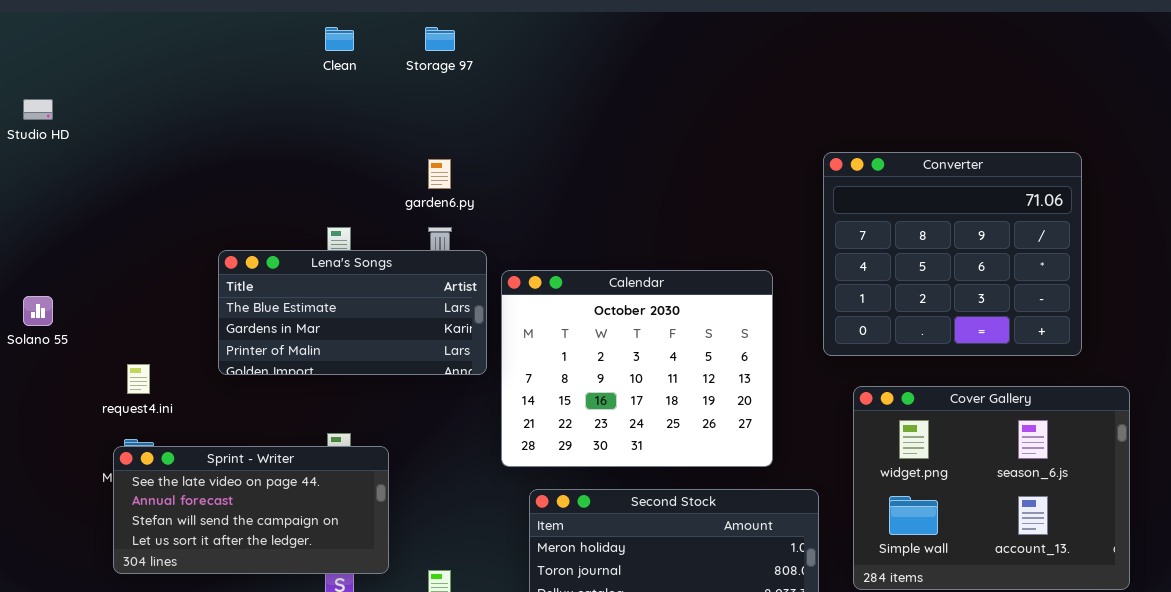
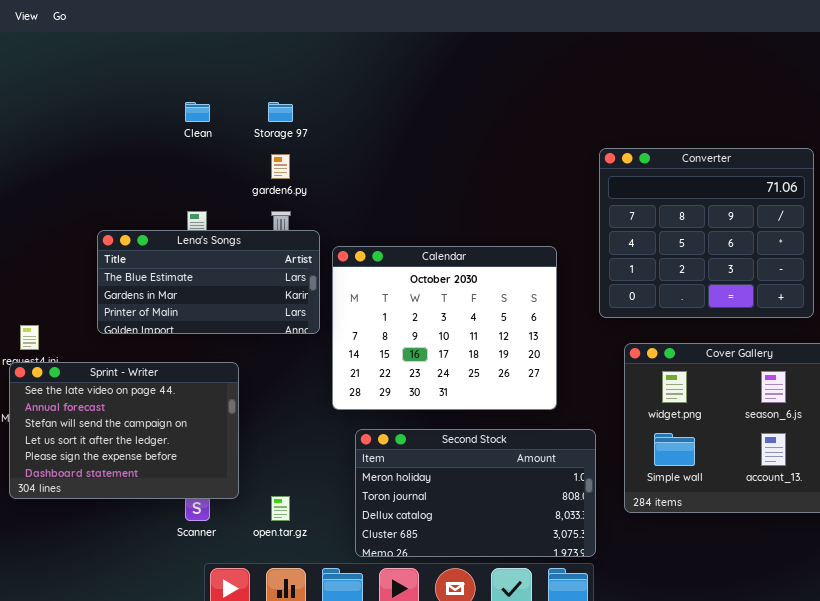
Clean: [325,27,354,51] -> [185,102,210,122], moved
Storage 97: [425,27,455,51] -> [268,102,293,122], moved
Sprint - Writer: [113,446,389,574] -> [9,362,239,499], resized

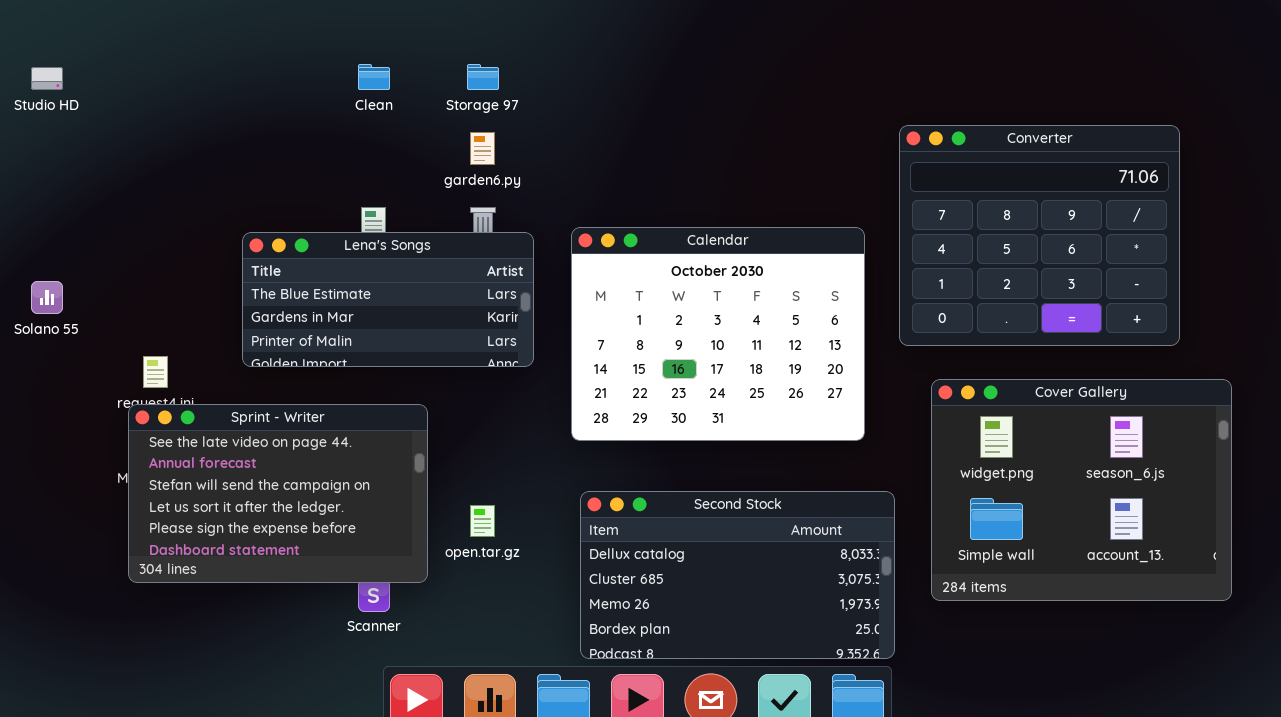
Calendar: [332,246,557,410] -> [571,227,865,441], moved
Second Stock: [355,429,596,557] -> [580,491,895,659], scrolled down 2 rows
open.tar.gz: [271,496,290,521] -> [470,505,495,537], moved

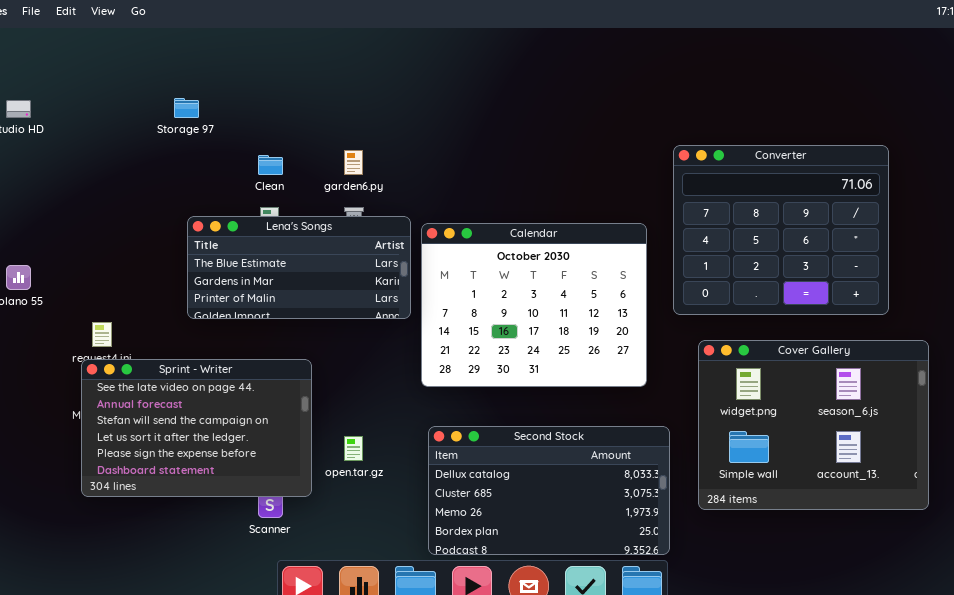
Clean: [358,64,390,90] -> [258,155,283,175], moved
Storage 97: [467,64,499,90] -> [174,98,199,118], moved
Lena's Songs: [242,232,534,367] -> [187,216,411,319], moved

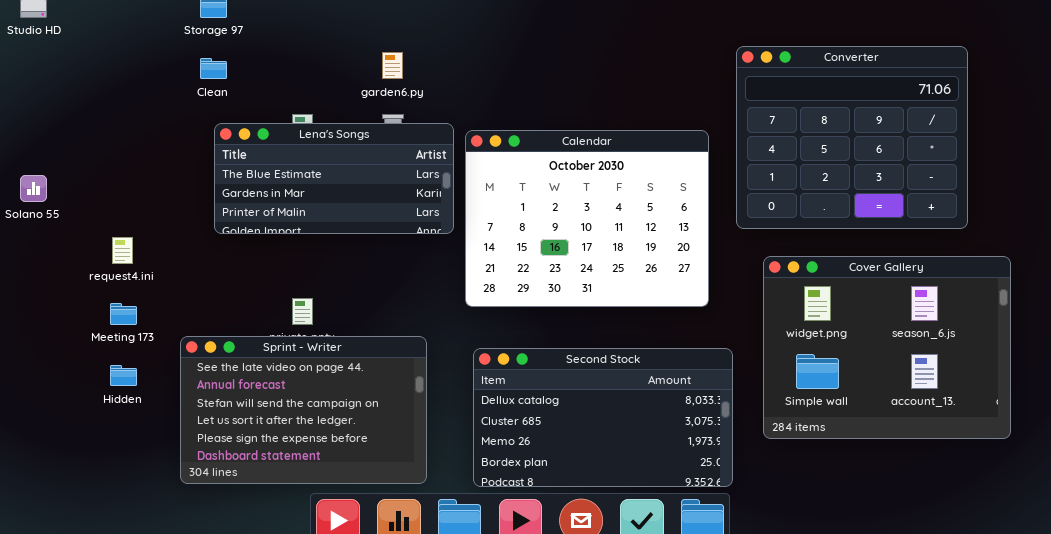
Clean: [258,155,283,175] -> [200,58,227,79], moved
Sprint - Writer: [81,359,312,497] -> [180,336,427,484], moved

